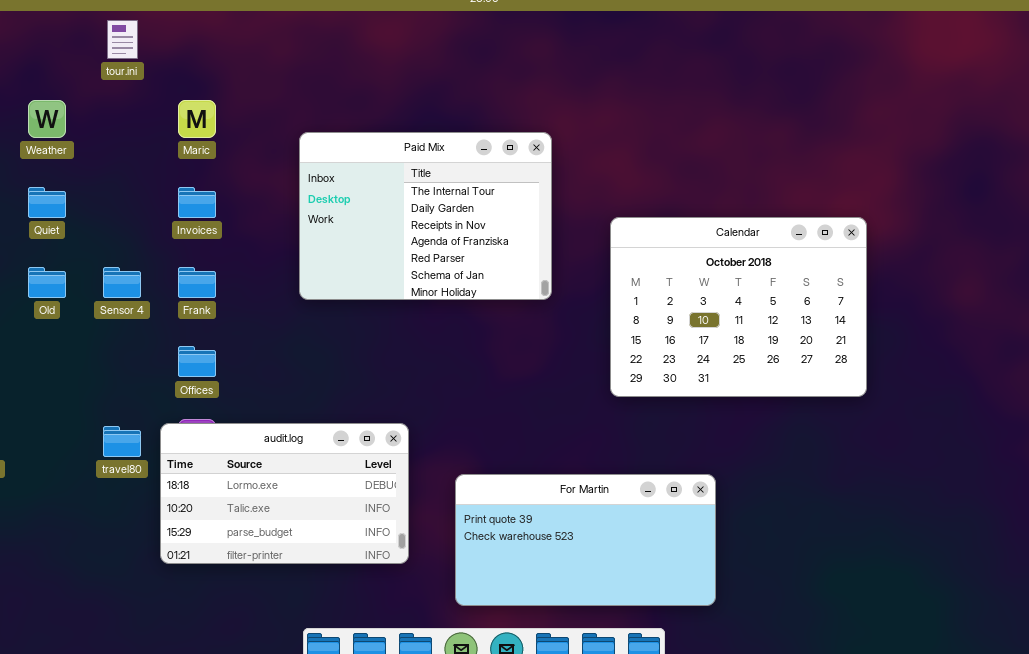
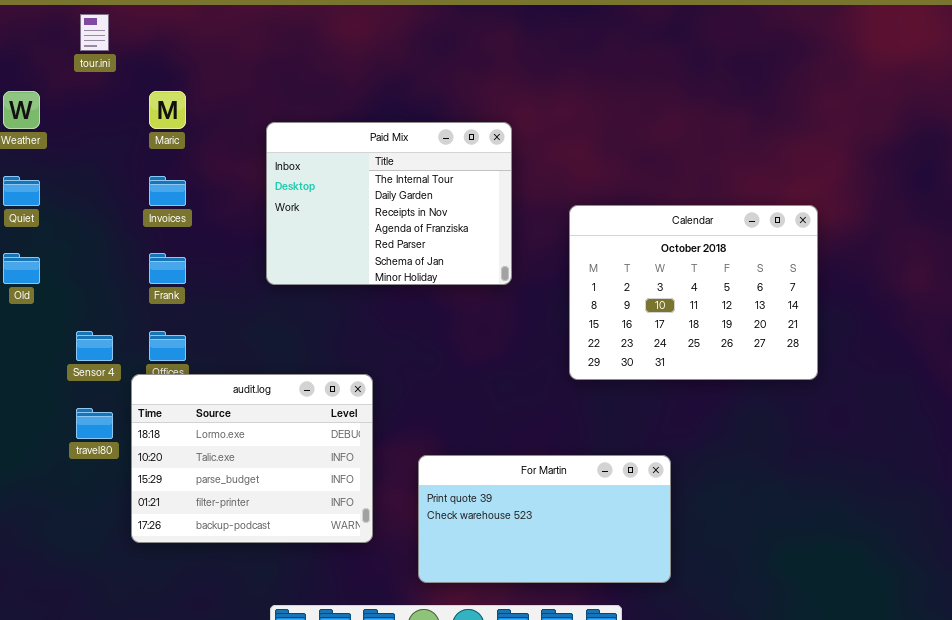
Sensor 4: [103,267,141,298] -> [76,331,113,361], moved
audit.log: [160,423,409,564] -> [131,374,373,543], resized

